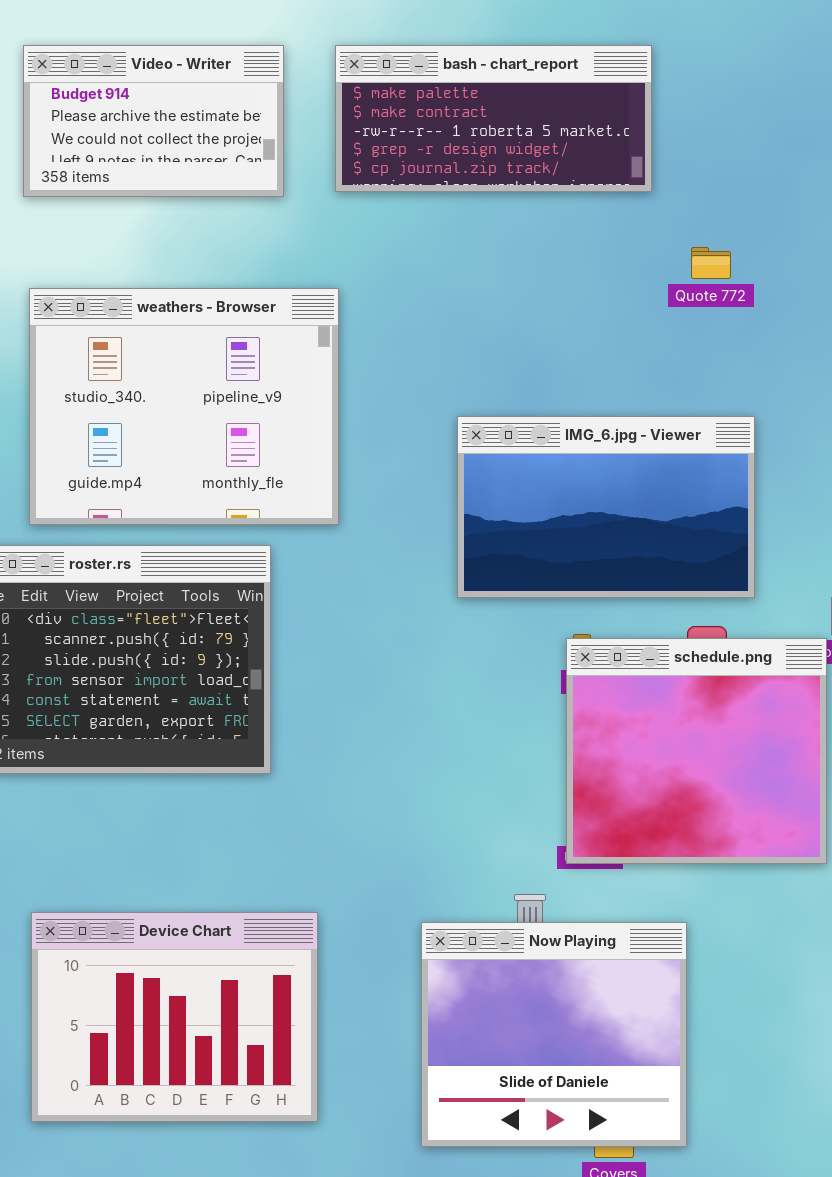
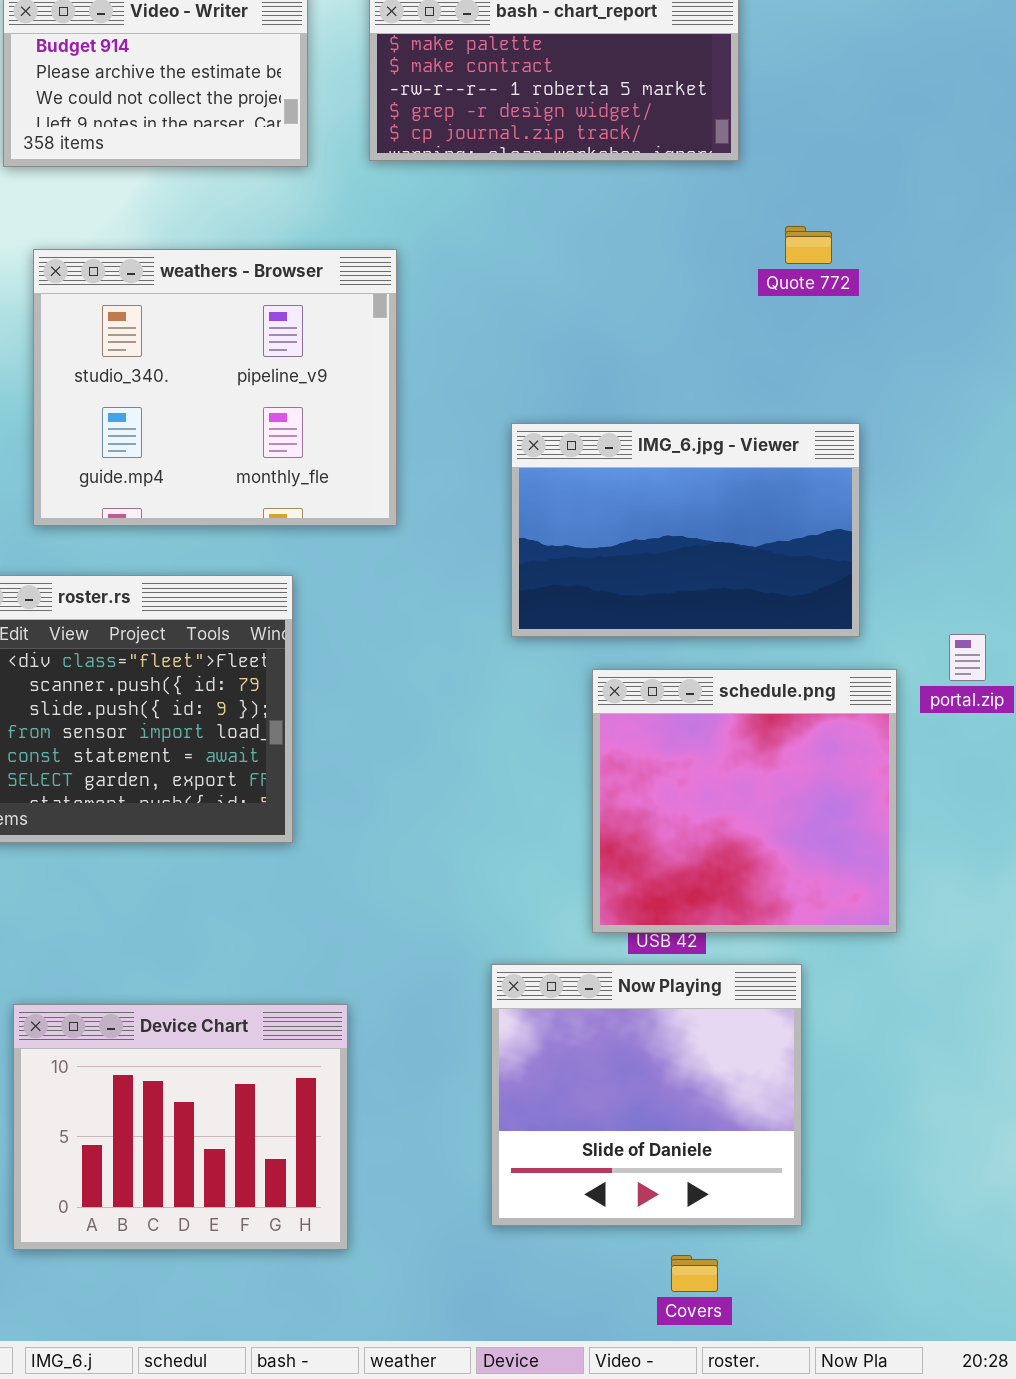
weathers - Browser: [29,288,339,525] -> [33,249,397,526], moved
schedule.png: [566,638,827,864] -> [592,669,897,933], moved
Now Playing: [421,922,687,1147] -> [491,964,802,1226], moved

